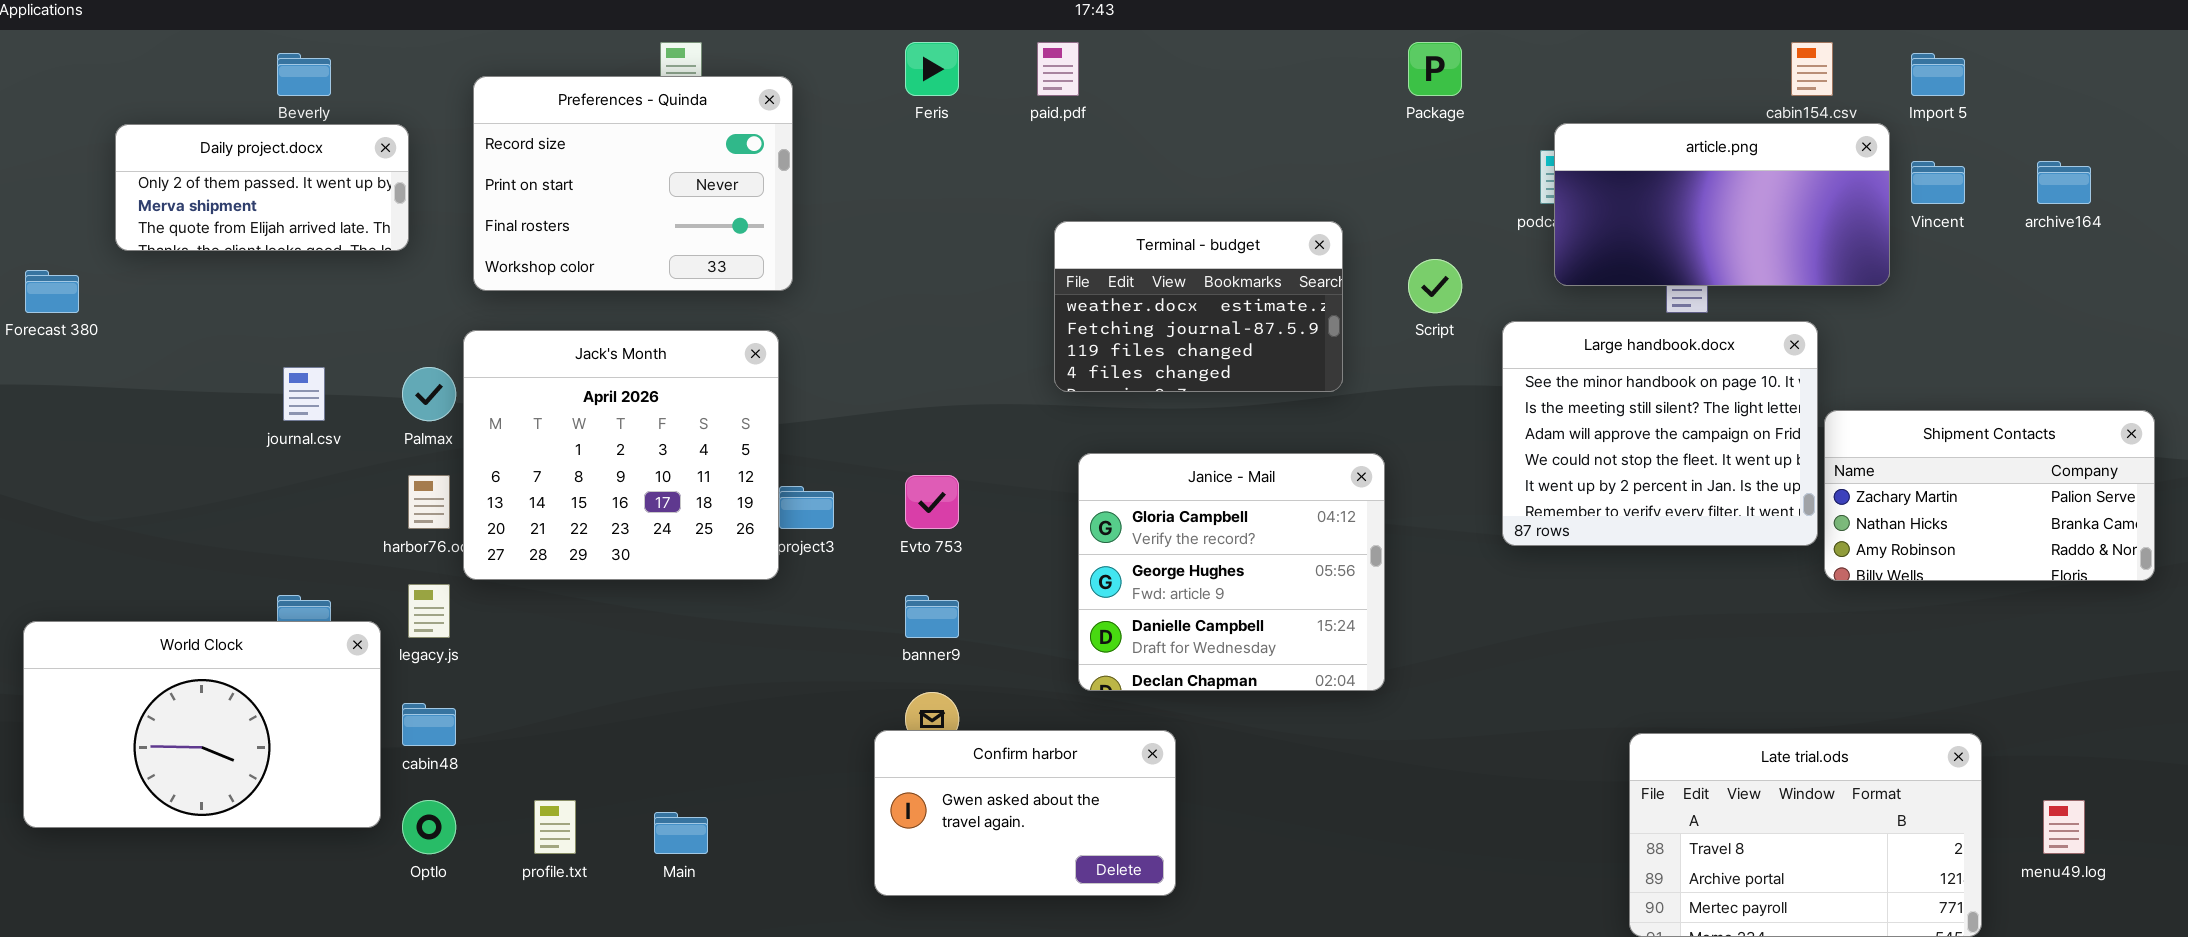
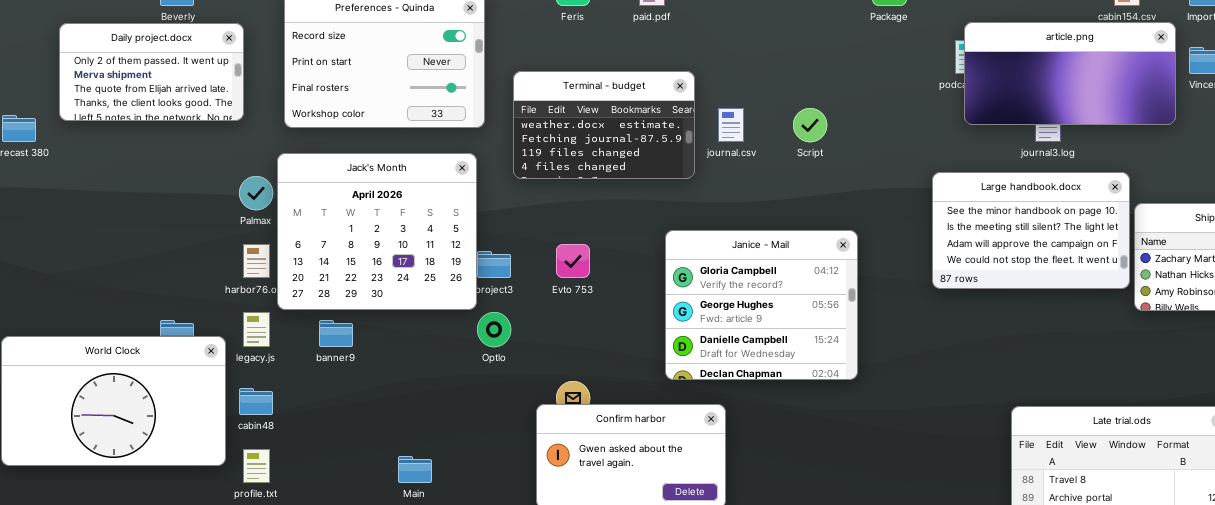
Daily project.docx: [115,124,409,251] -> [59,23,244,121], resized
Terminal - budget: [1054,221,1343,392] -> [513,71,695,179], moved
Script: [1408,259,1462,313] -> [793,108,827,142], moved
Large handbook.docx: [1502,321,1818,546] -> [932,172,1130,289], resized
journal.csv: [283,367,325,421] -> [718,108,744,142], moved
banner9: [905,595,959,638] -> [319,320,353,347], moved
Optlo: [402,800,456,854] -> [477,312,511,347], moved
profile.txt: [534,800,576,854] -> [243,449,270,483], moved

